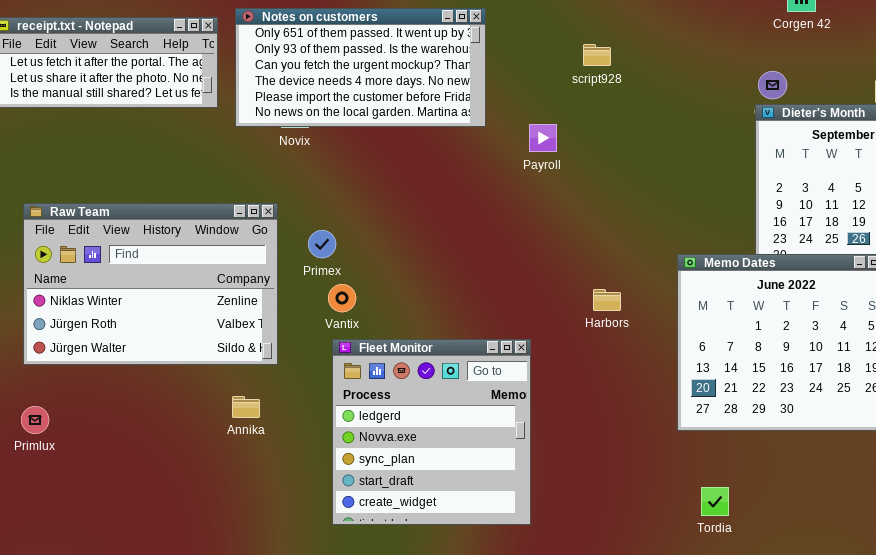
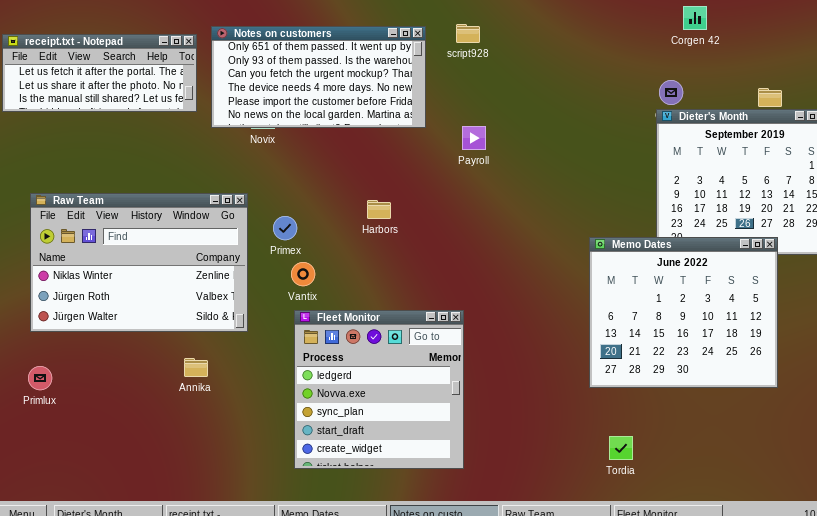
script928: [583,44,611,66] -> [456,24,480,43], moved
Harbors: [593,289,621,311] -> [367,200,391,219], moved
Annika: [232,396,260,418] -> [184,358,208,377], moved

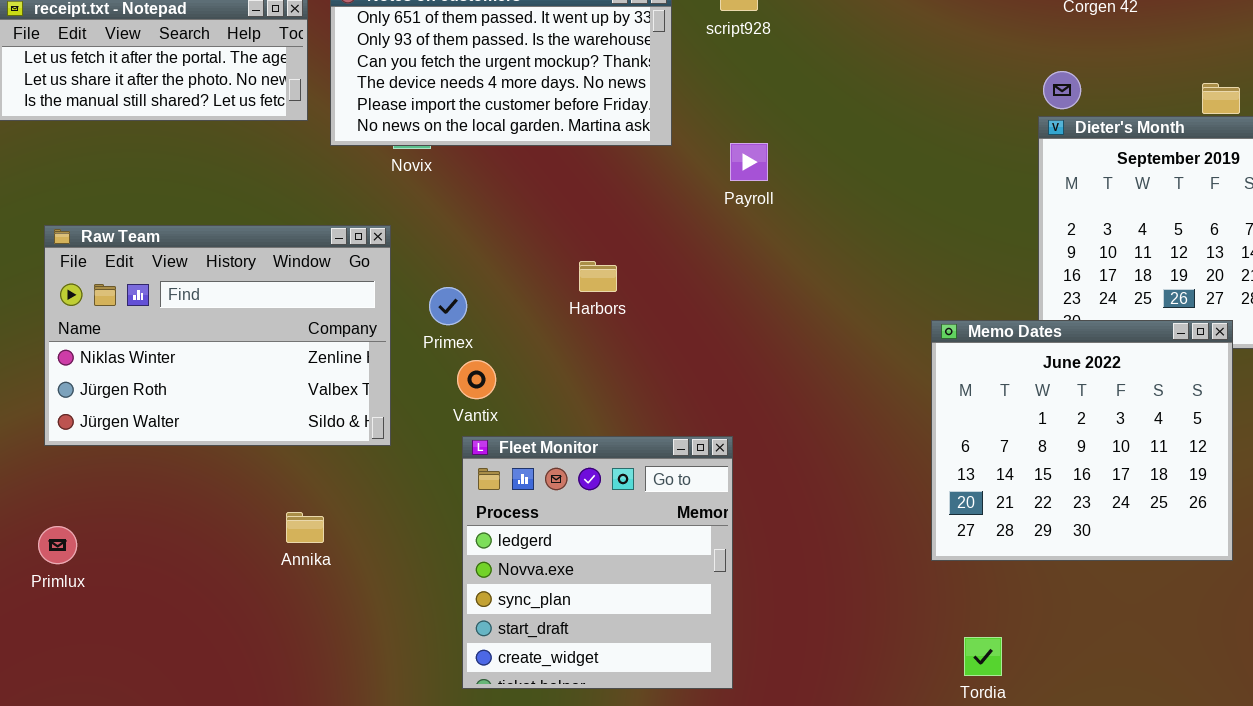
Raw Team: [30,193,248,332] -> [44,225,391,446], moved

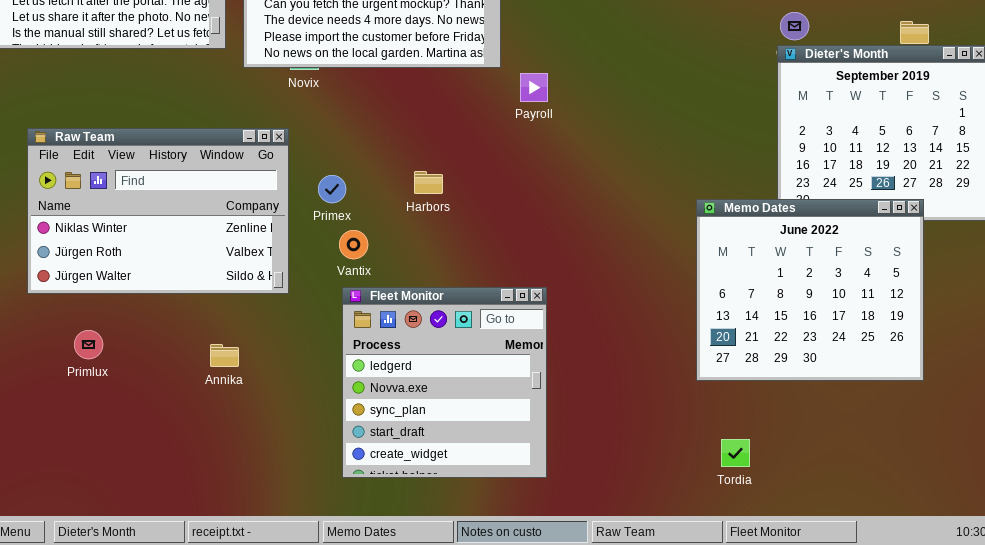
Payroll: [730,143,768,181] -> [520,73,548,102], moved
Harbors: [579,261,617,292] -> [414,171,443,194], moved
Primlux: [38,526,77,564] -> [74,330,103,359], moved

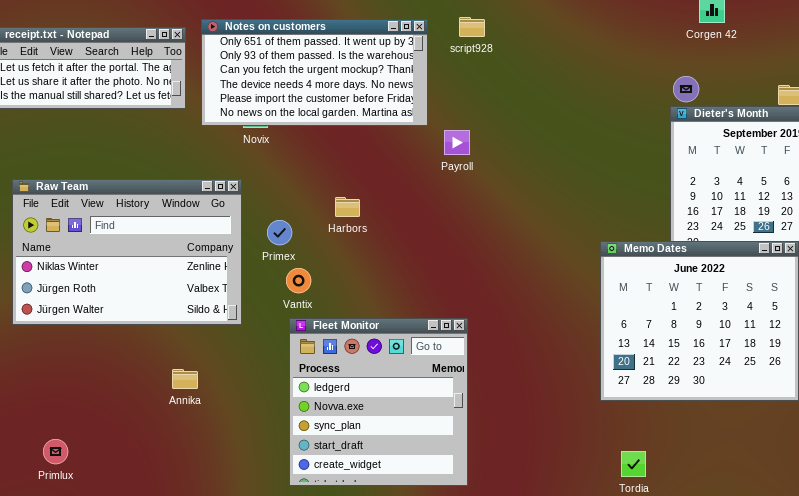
Harbors: [414,171,443,194] -> [335,197,360,217], moved
Primlux: [74,330,103,359] -> [43,439,68,464], moved

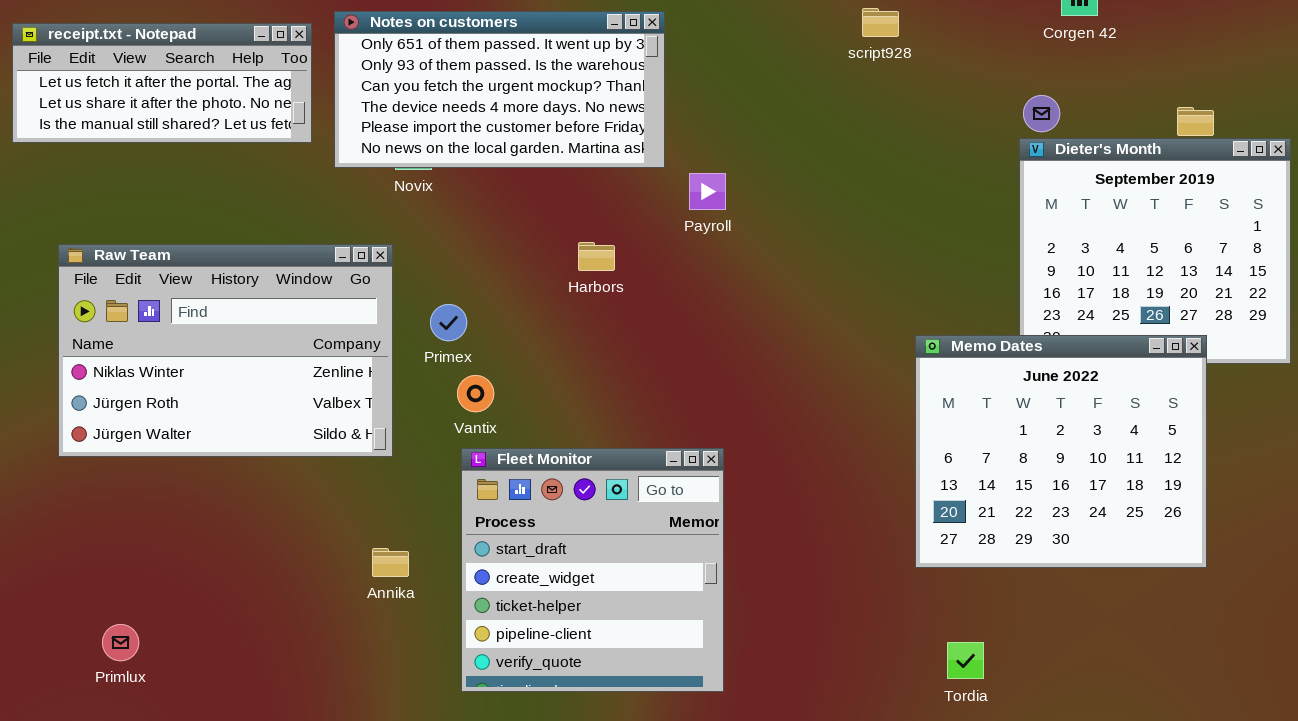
script928: [459,17,485,37] -> [862,8,899,37], moved
Harbors: [335,197,360,217] -> [578,242,615,271], moved
Fleet Monitor: [289,318,468,486] -> [461,448,724,692], scrolled down 3 rows
Annika: [172,369,198,389] -> [372,548,409,577], moved

